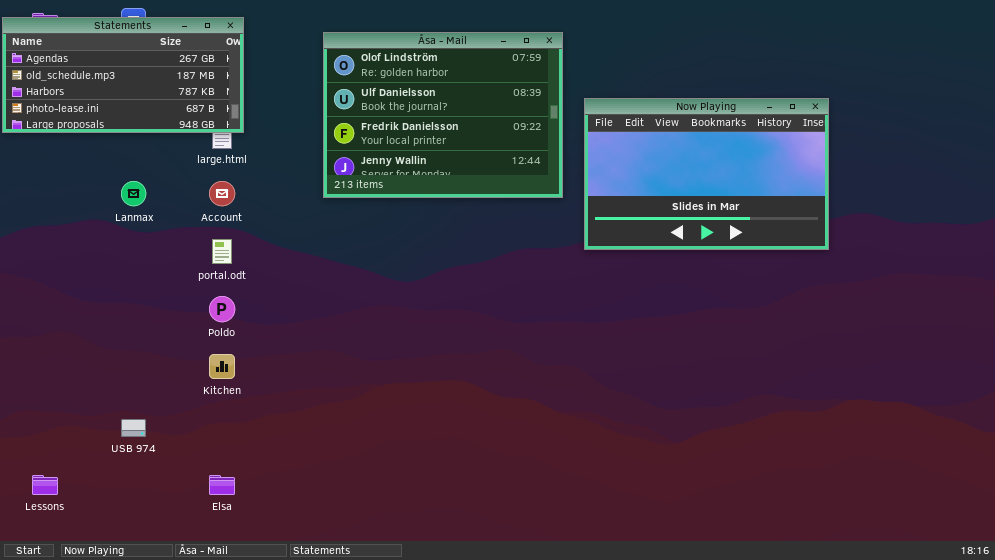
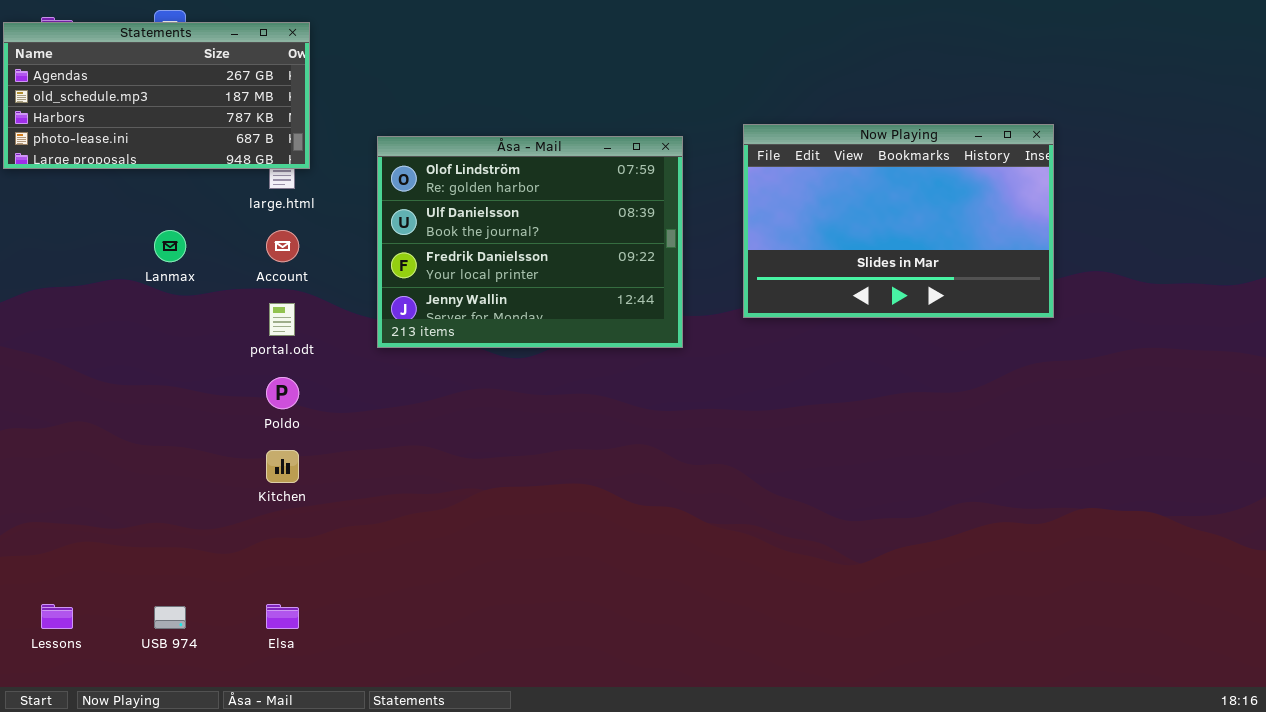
Åsa - Mail: [323,32,563,198] -> [377,136,683,348], moved
USB 974: [121,419,146,437] -> [154,606,186,629], moved

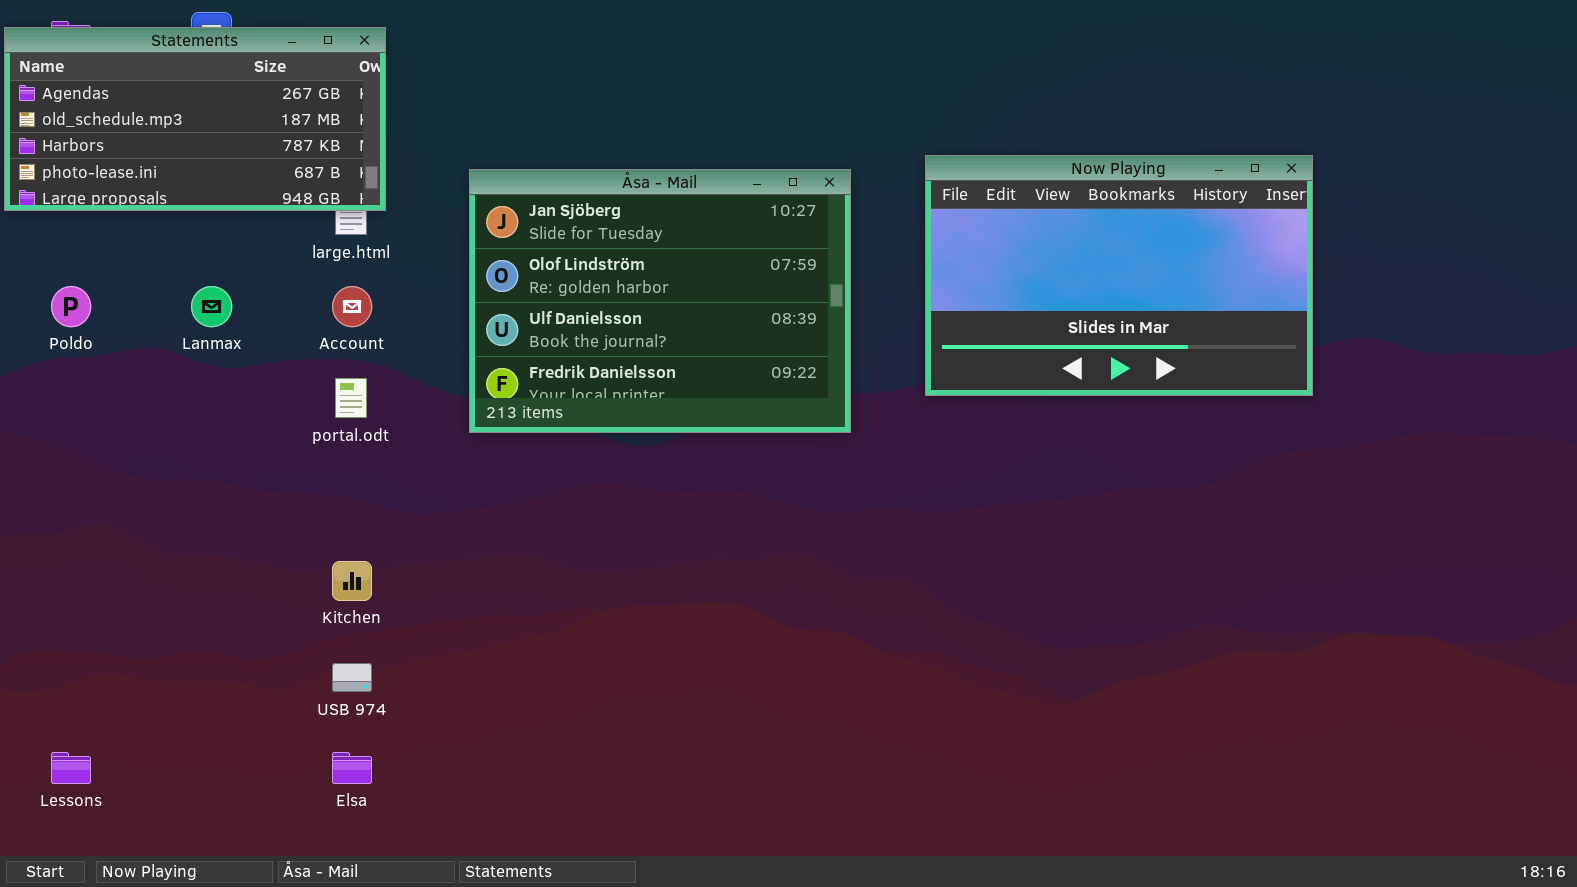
Åsa - Mail: [377,136,683,348] -> [469,169,851,433], scrolled up 1 row
Poldo: [266,377,299,409] -> [51,286,91,327], moved
USB 974: [154,606,186,629] -> [332,663,372,692], moved

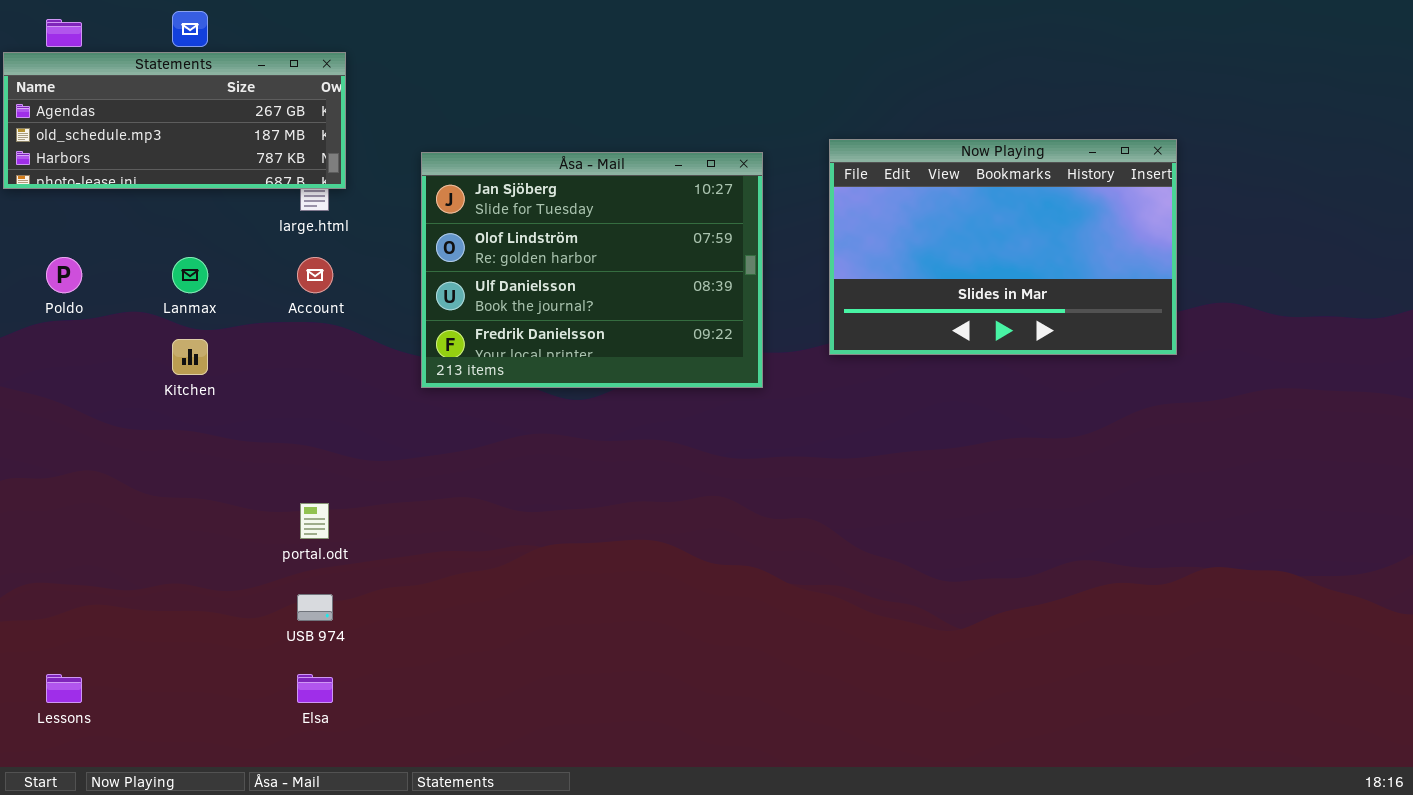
Statements: [4,27,386,211] -> [3,52,346,189], resized
portal.odt: [335,378,367,418] -> [300,503,329,539], moved
Kitchen: [332,561,372,601] -> [172,339,208,375], moved

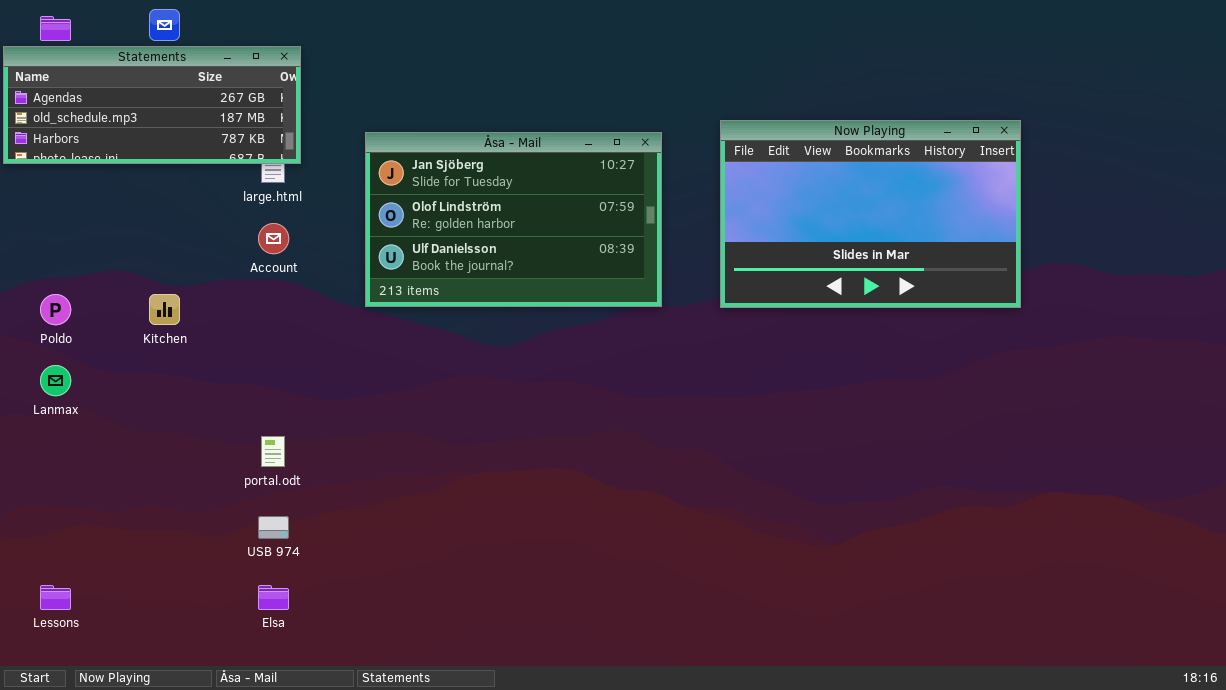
Åsa - Mail: [421,152,763,388] -> [365,132,662,307], resized
Poldo: [46,257,82,293] -> [40,294,71,325], moved
Lanmax: [172,257,208,293] -> [40,365,71,396], moved

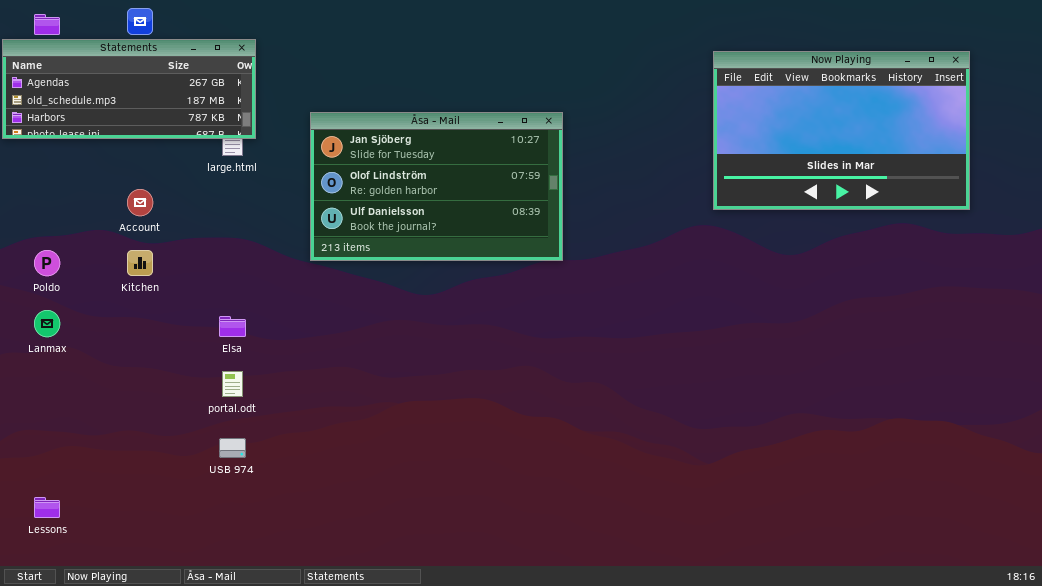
Now Playing: [720,120,1021,308] -> [713,51,970,210], moved
Account: [258,223,289,254] -> [127,189,153,216], moved
Elsa: [258,585,289,610] -> [219,316,246,337], moved

